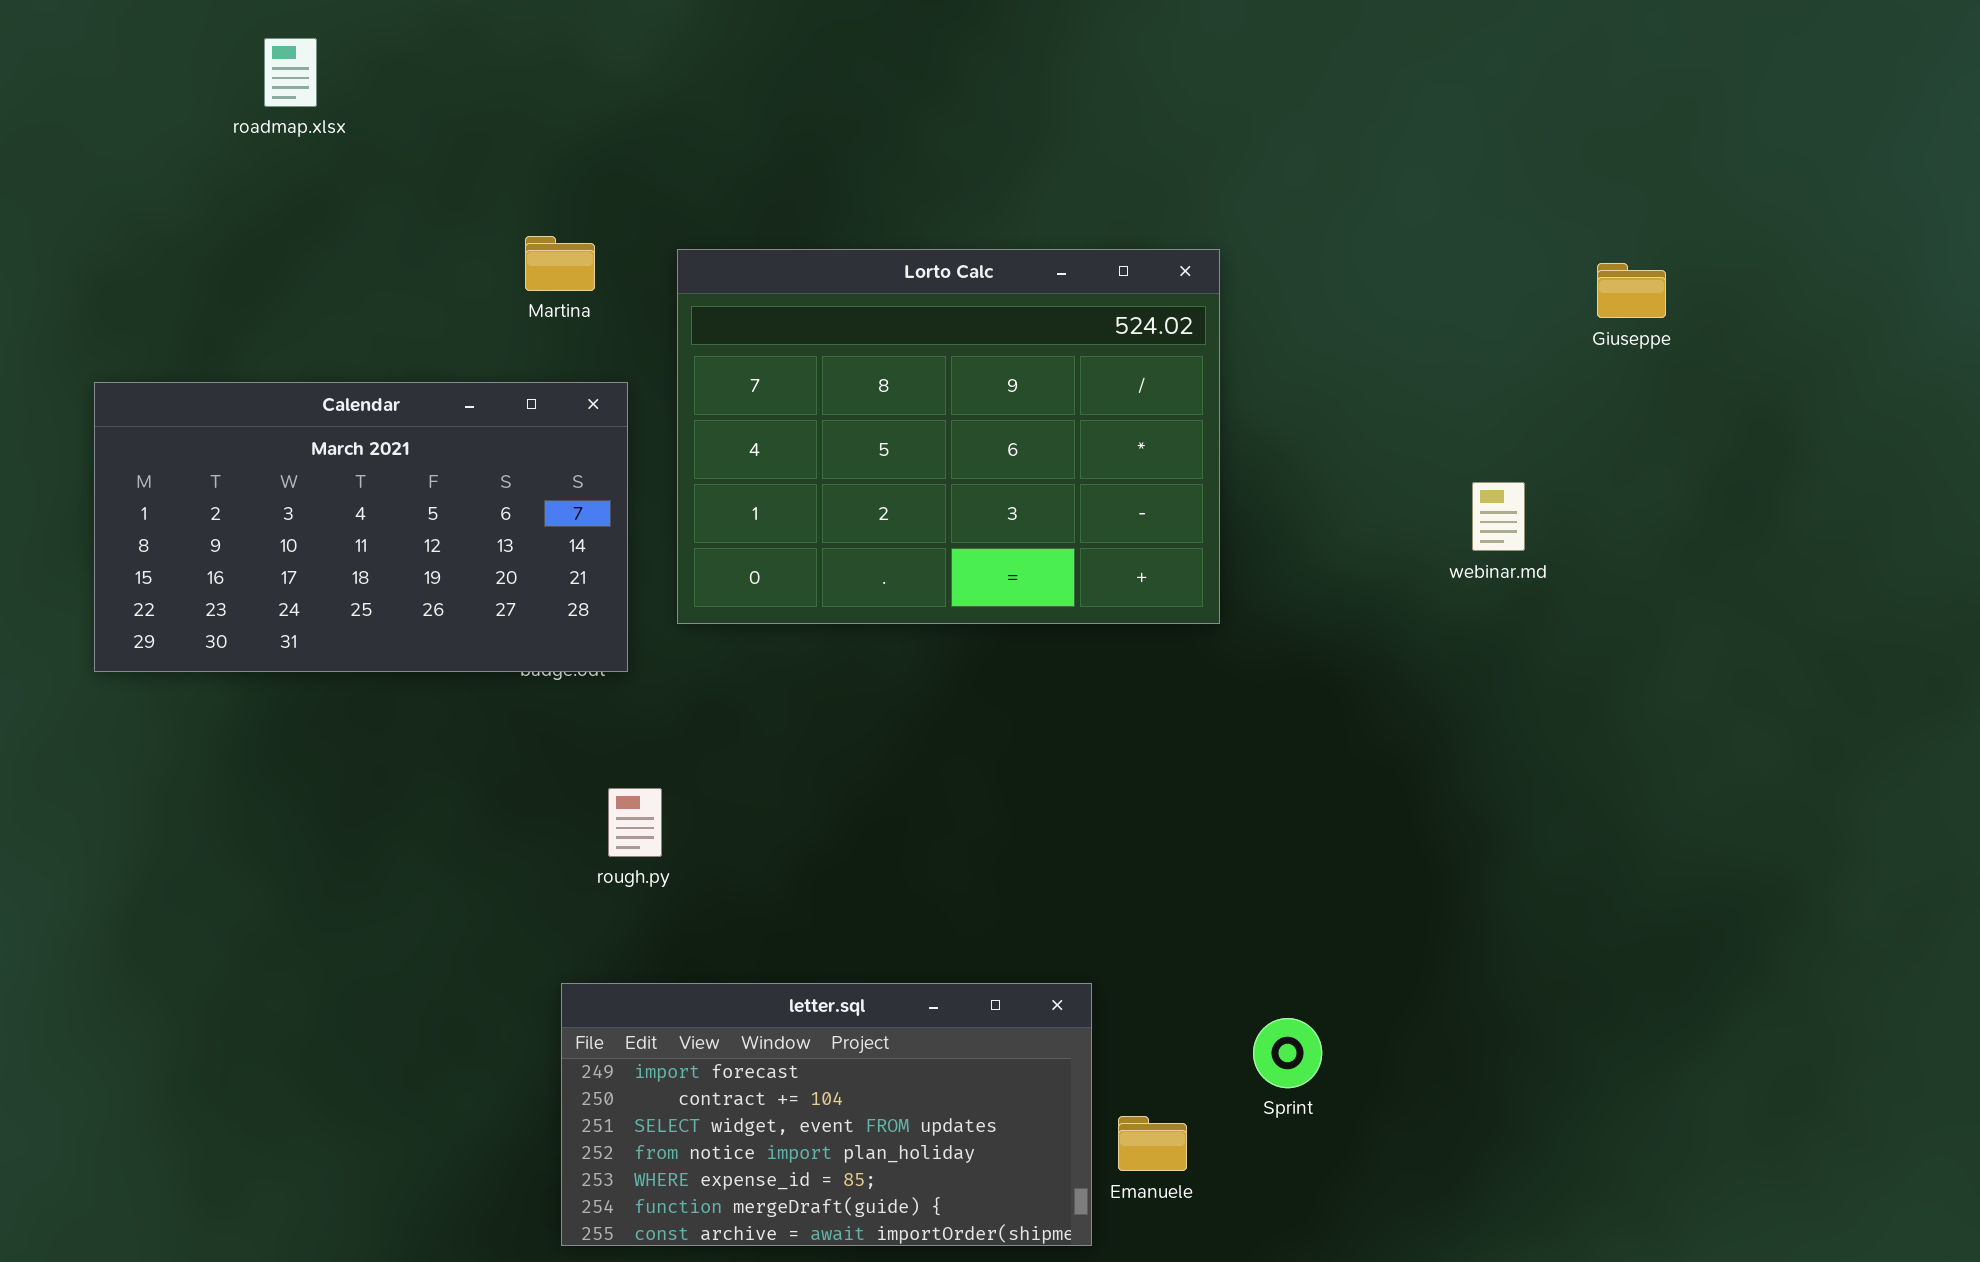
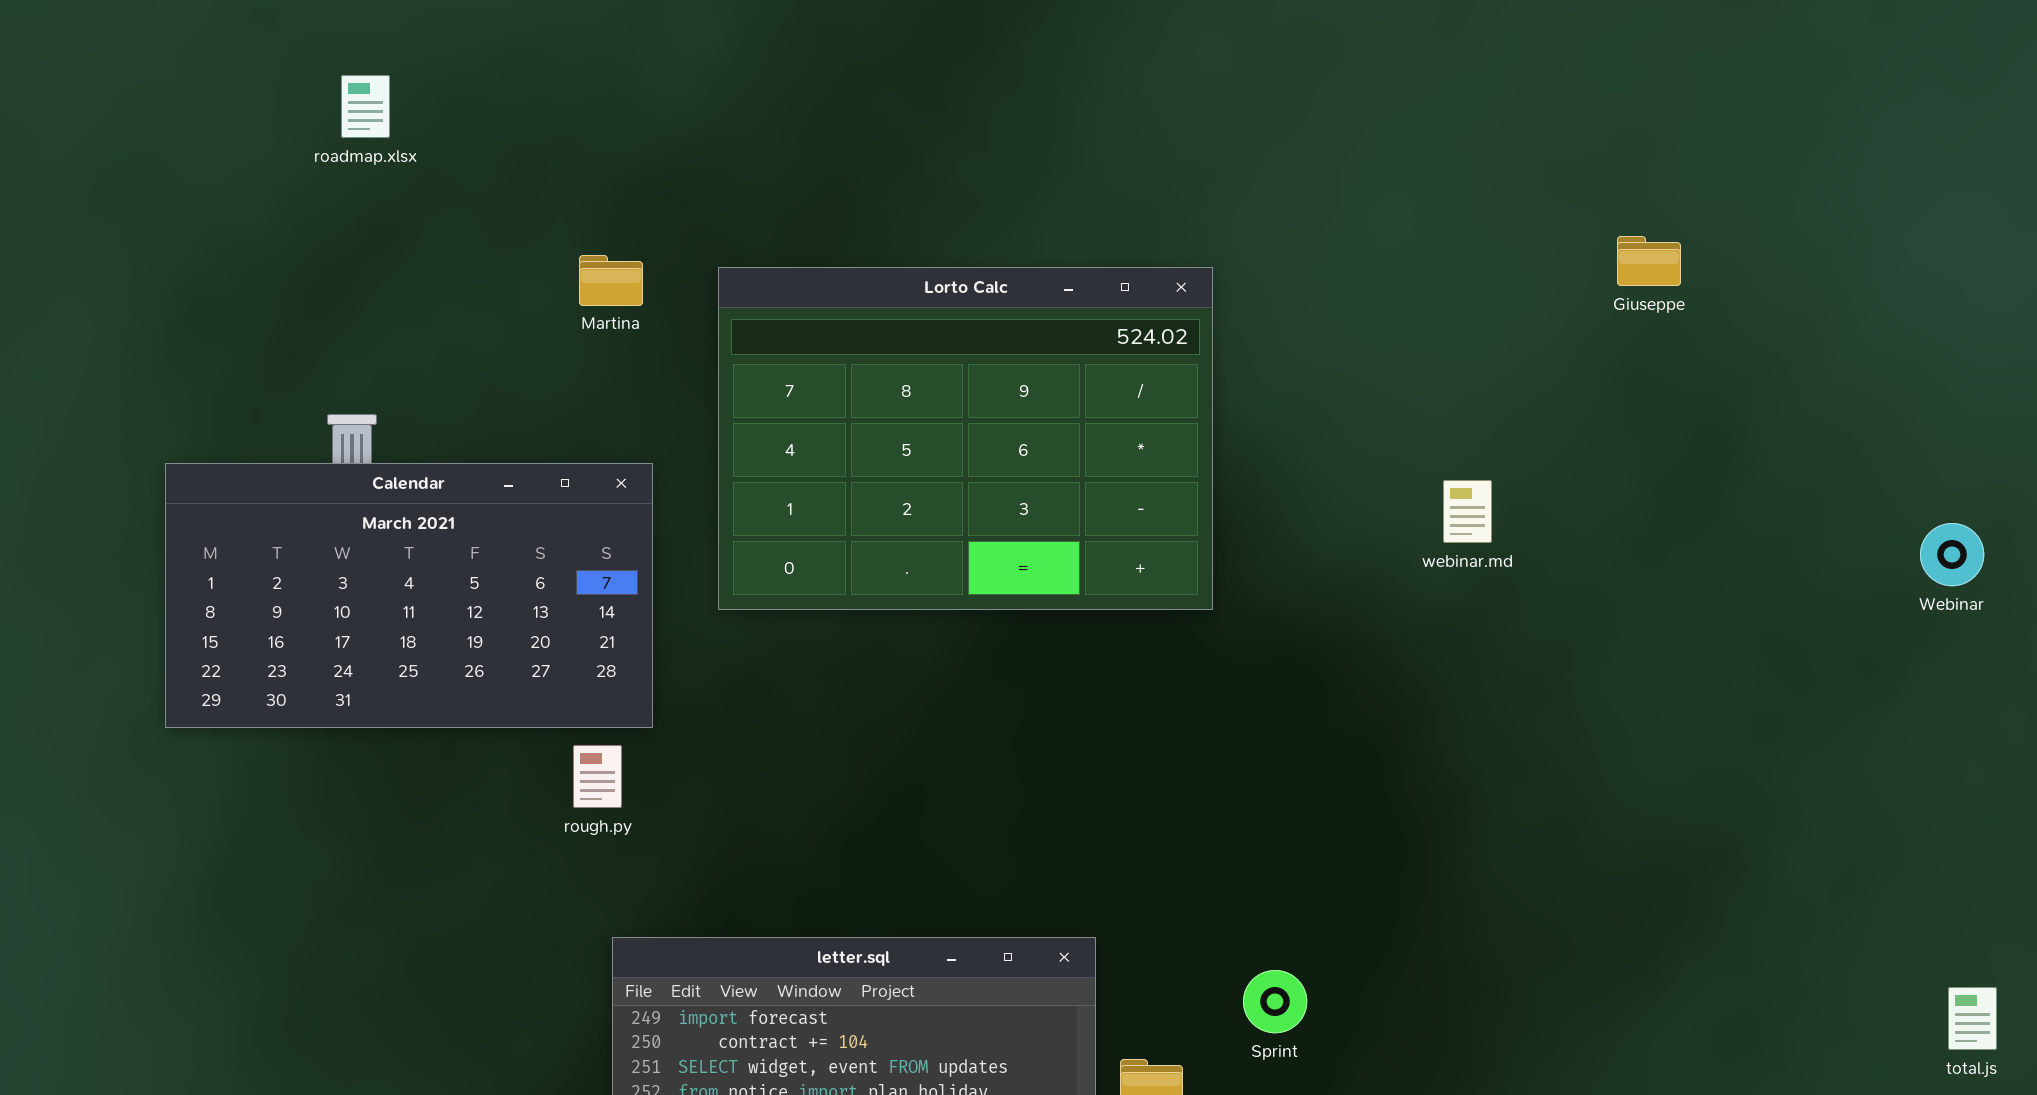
Giuseppe: [1597,263,1666,318] -> [1617,236,1681,286], moved
Calendar: [94,382,628,672] -> [165,463,653,728], moved
rough.py: [608,788,662,857] -> [573,745,622,808], moved

